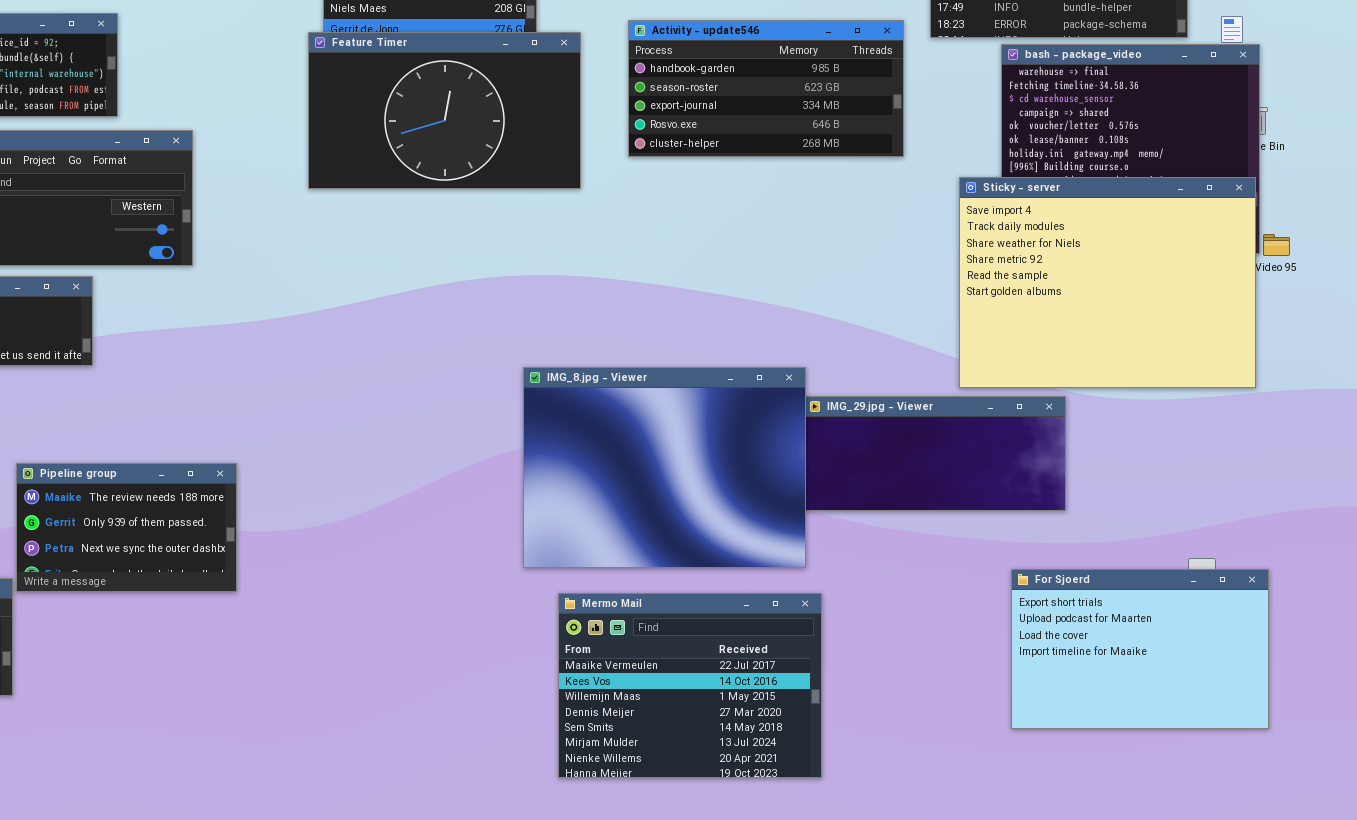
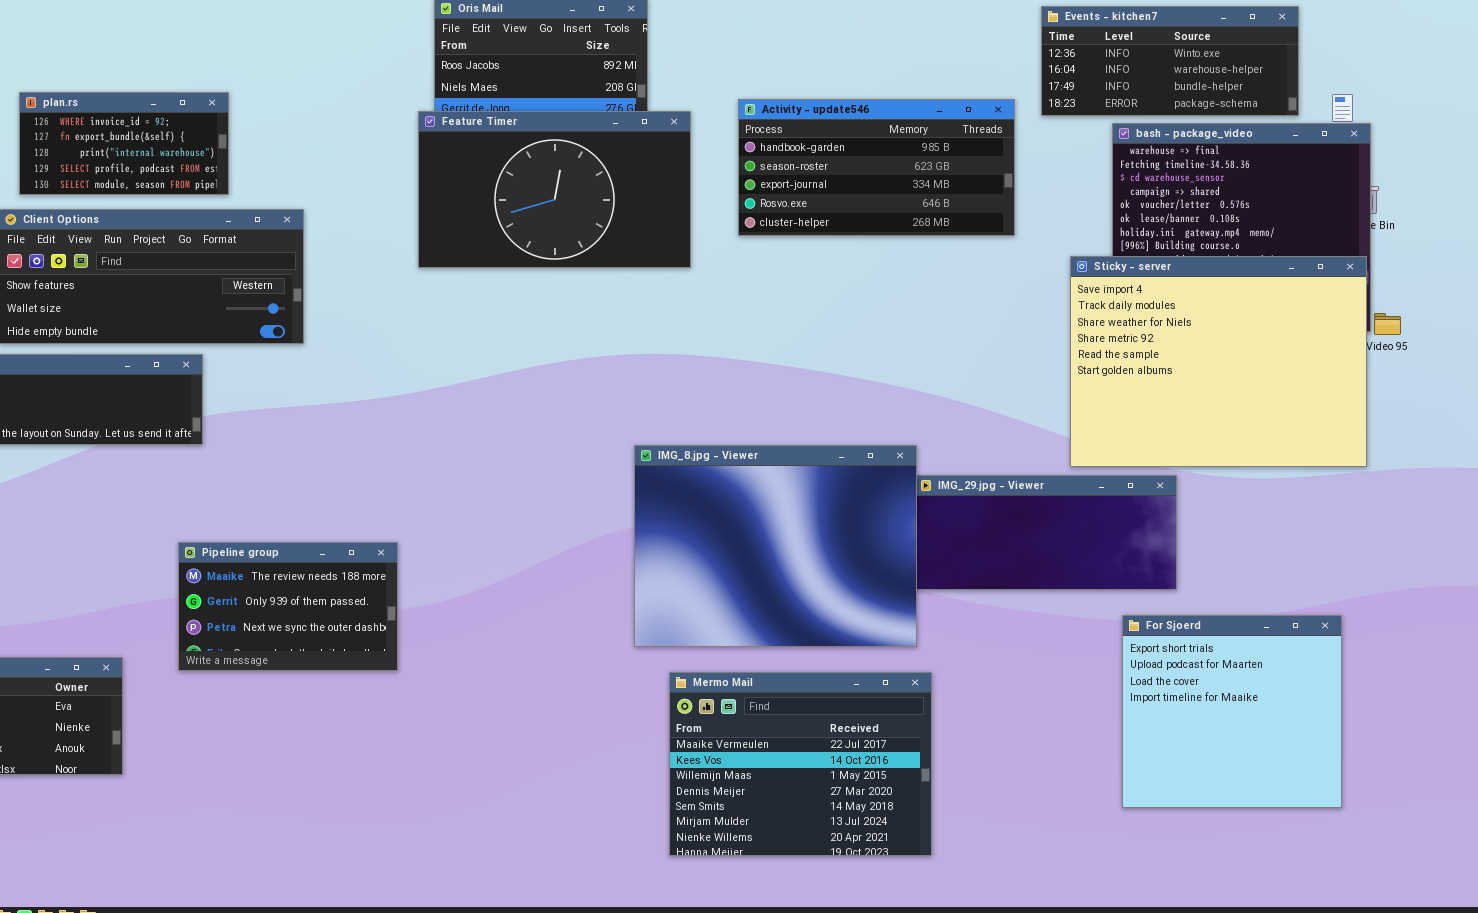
Pipeline group: [16,463,237,592] -> [178,542,398,671], moved
For Sjoerd: [1011,569,1269,729] -> [1122,615,1342,808], resized

